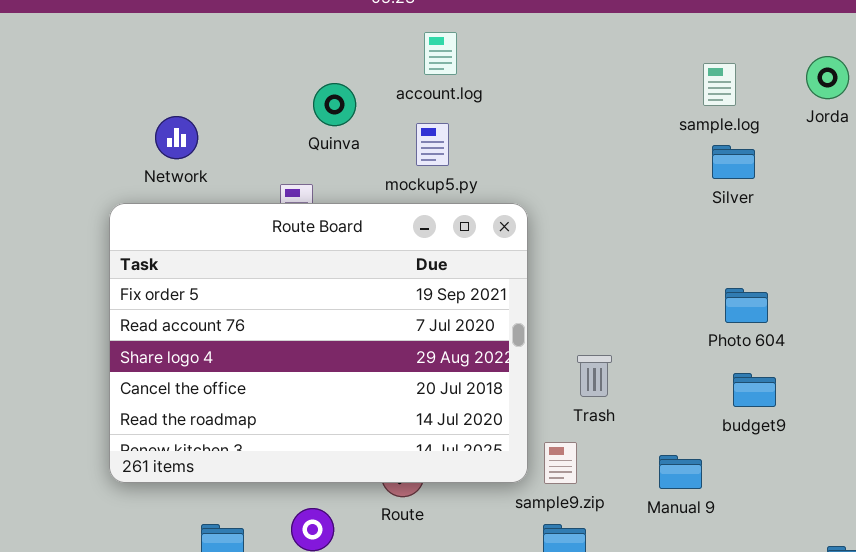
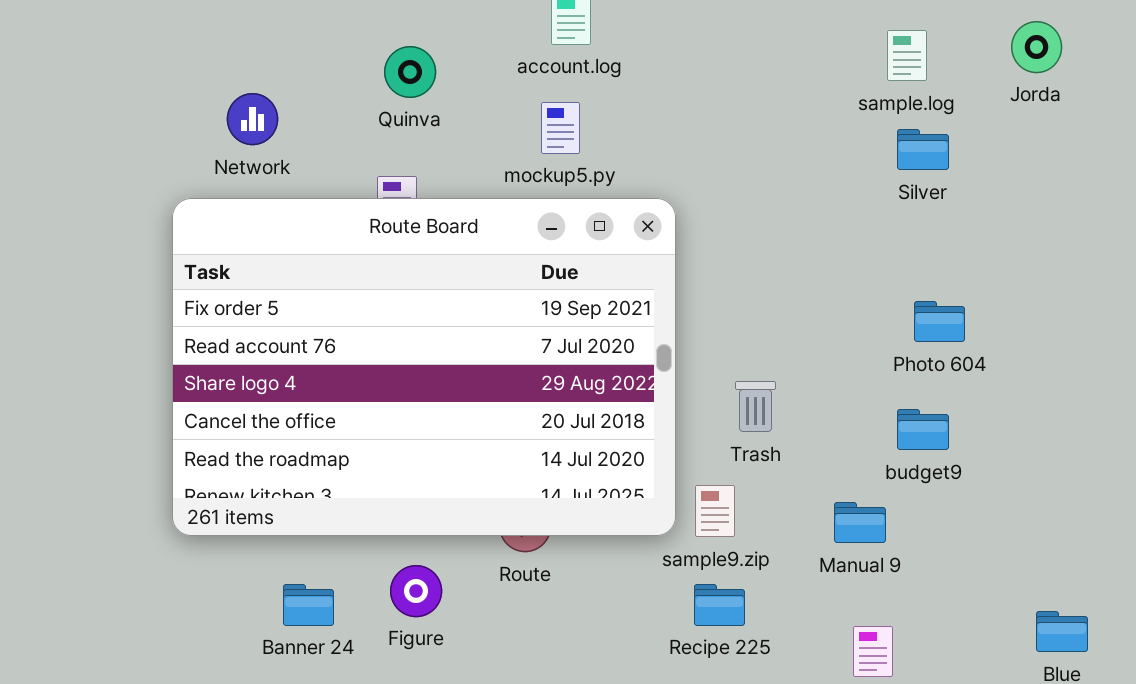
Quinva: [313,83,356,126] -> [384,46,436,98], moved
budget9: [733,373,776,407] -> [897,409,949,450], moved

